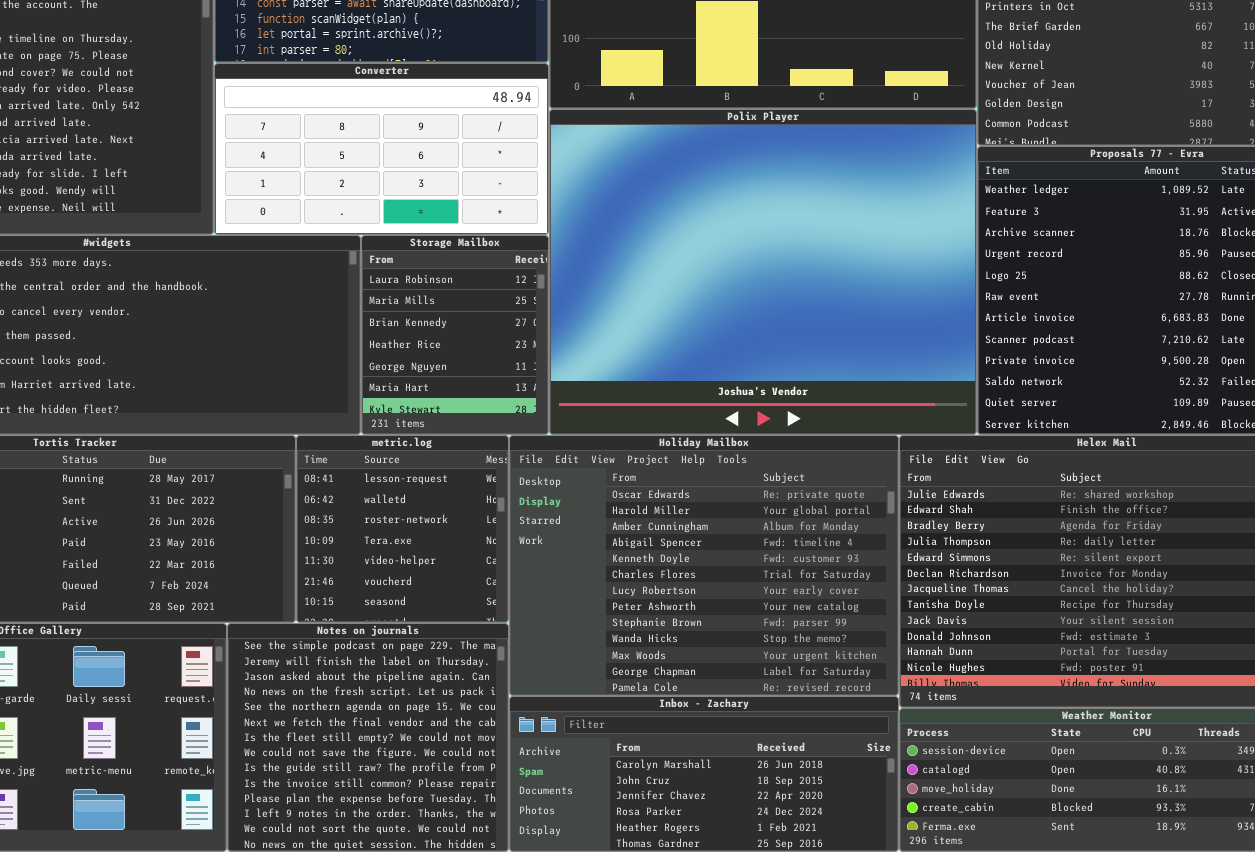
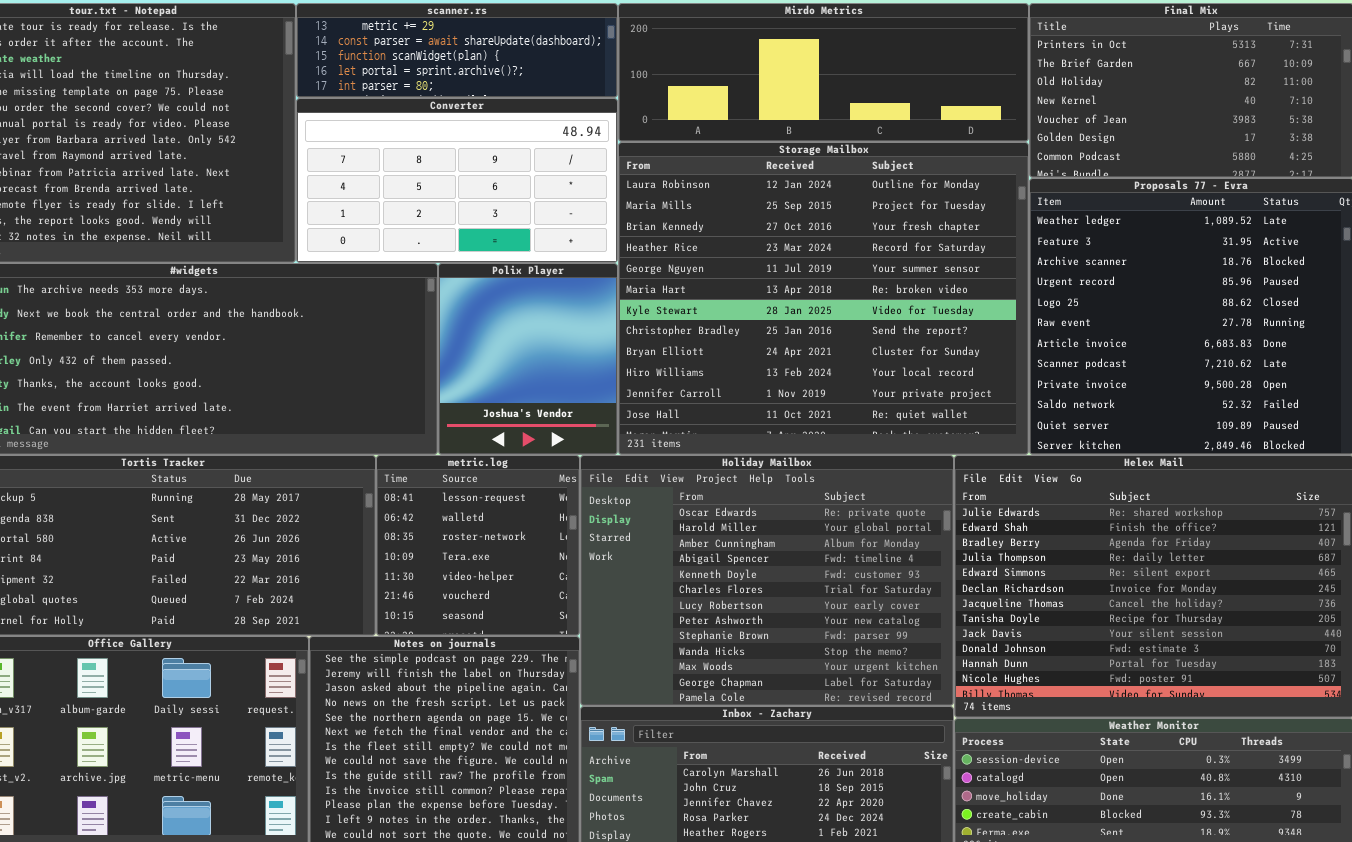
Polix Player: [549,109,977,435] -> [438,263,618,455], moved, resized
Storage Mailbox: [361,235,549,435] -> [618,142,1029,455], moved, resized

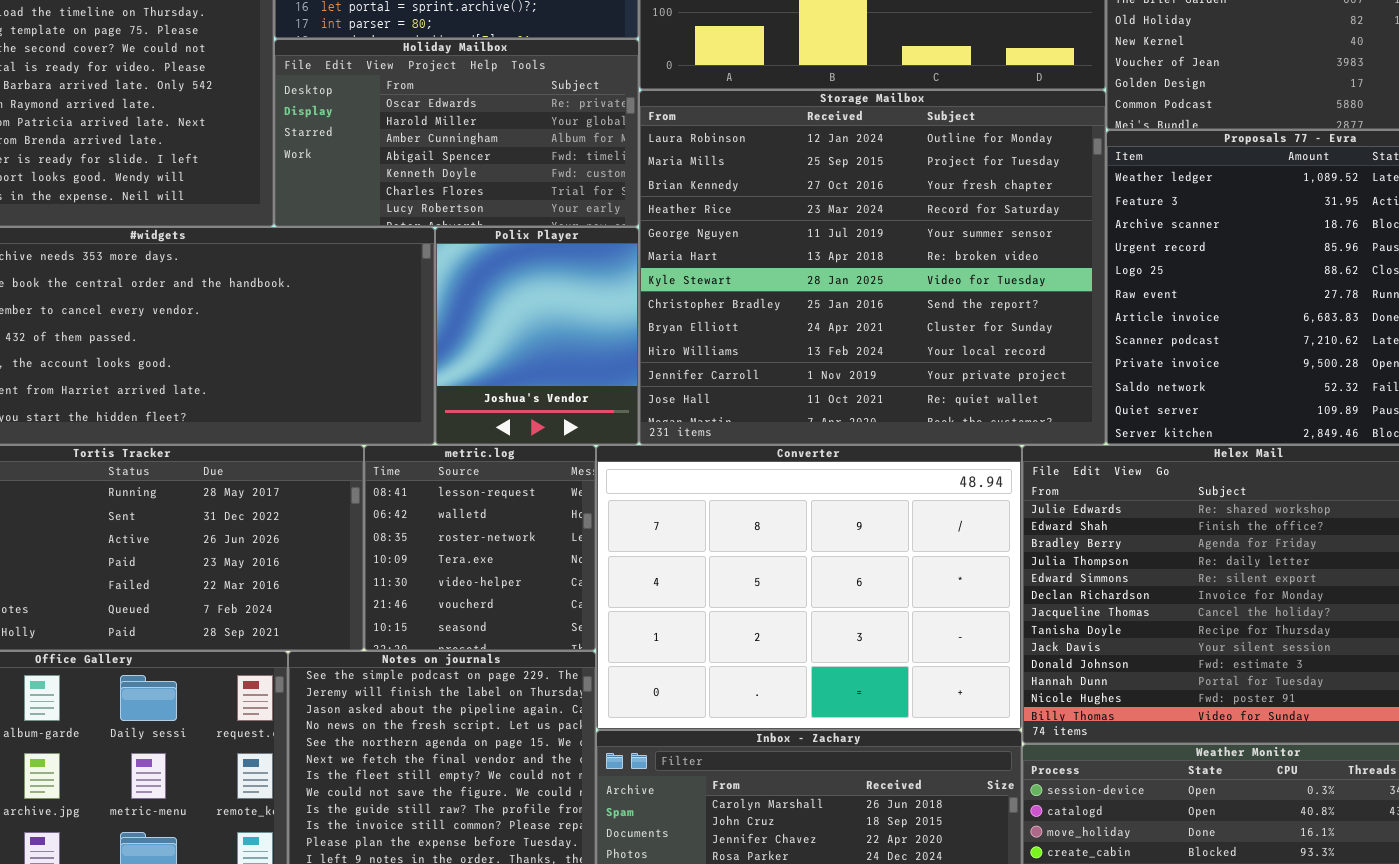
Converter: [296,98,618,263] -> [596,445,1022,730], moved, resized
Holiday Mailbox: [580,455,954,706] -> [274,39,639,227], moved, resized

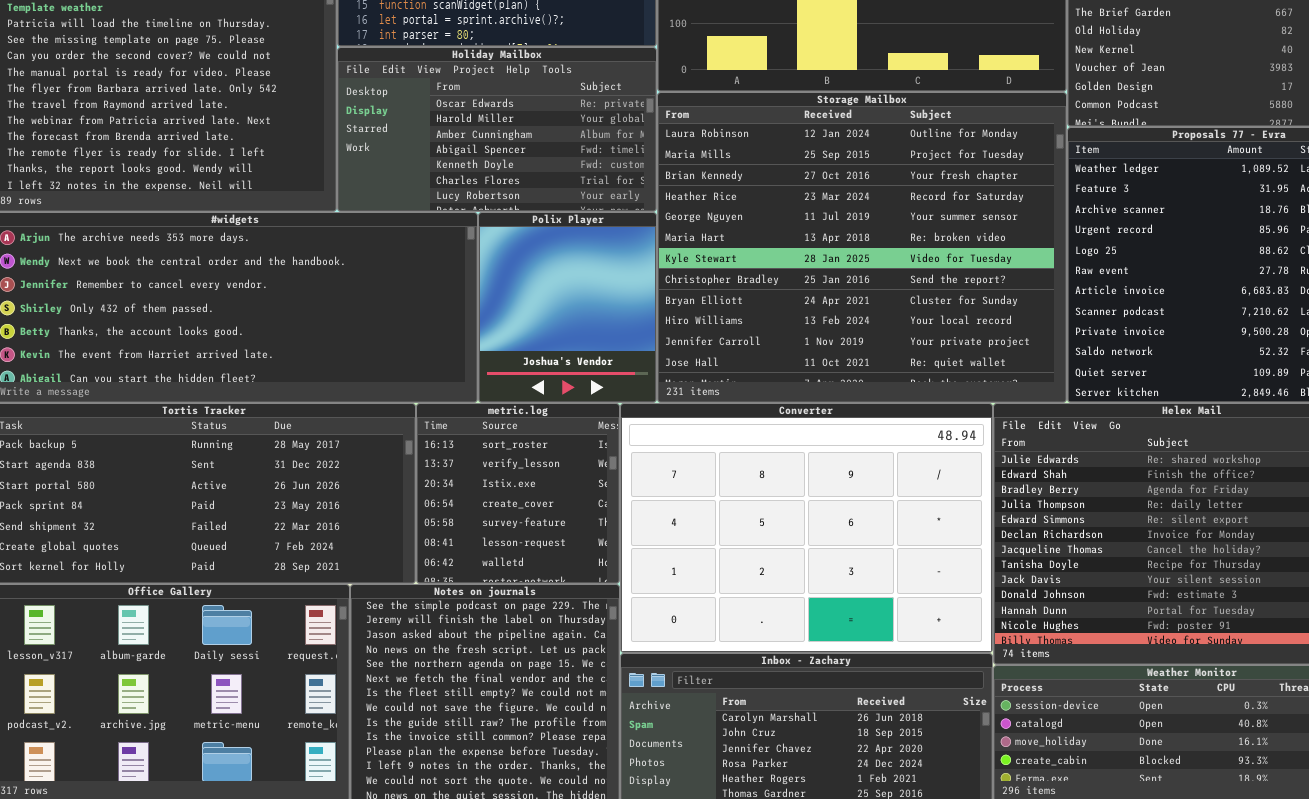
metric.log: [364,445,596,651] -> [416,403,620,584], scrolled up 5 rows

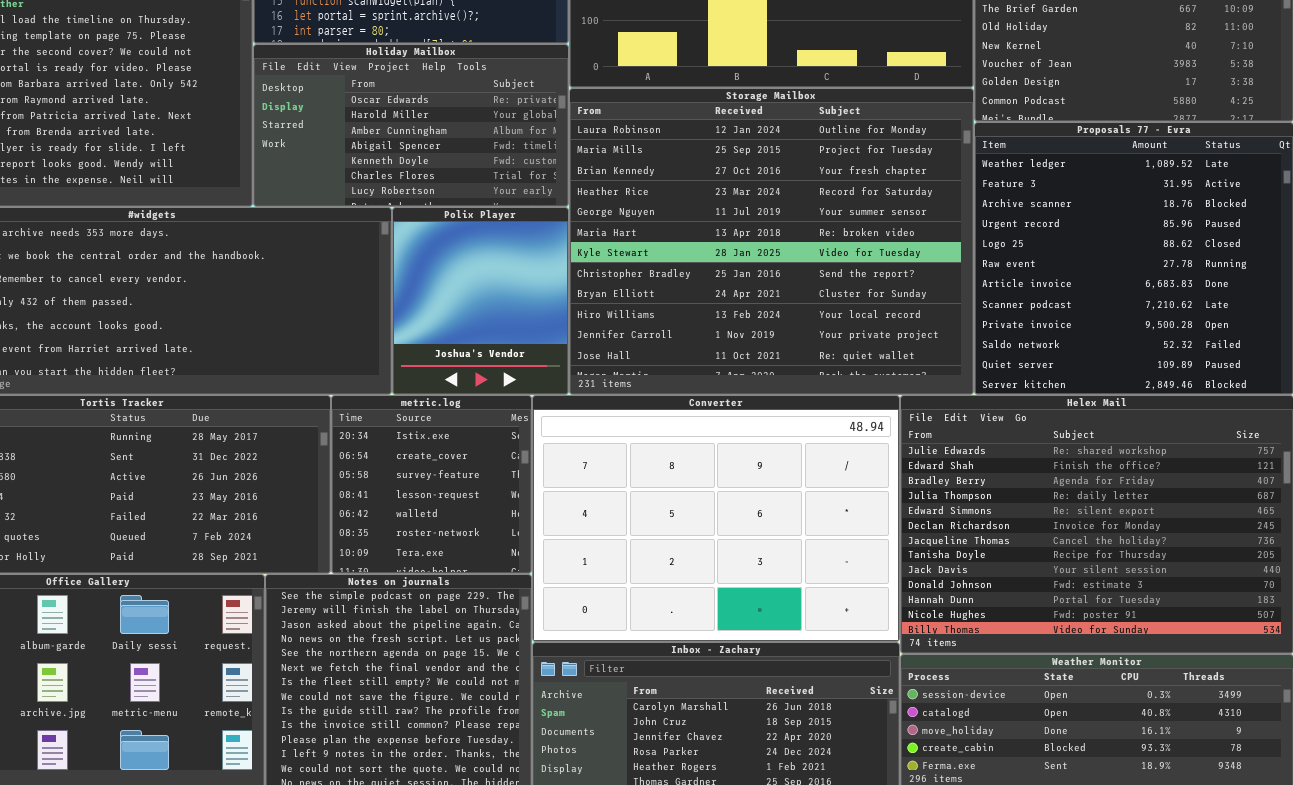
metric.log: [416,403,620,584] -> [331,395,532,574], scrolled down 2 rows

